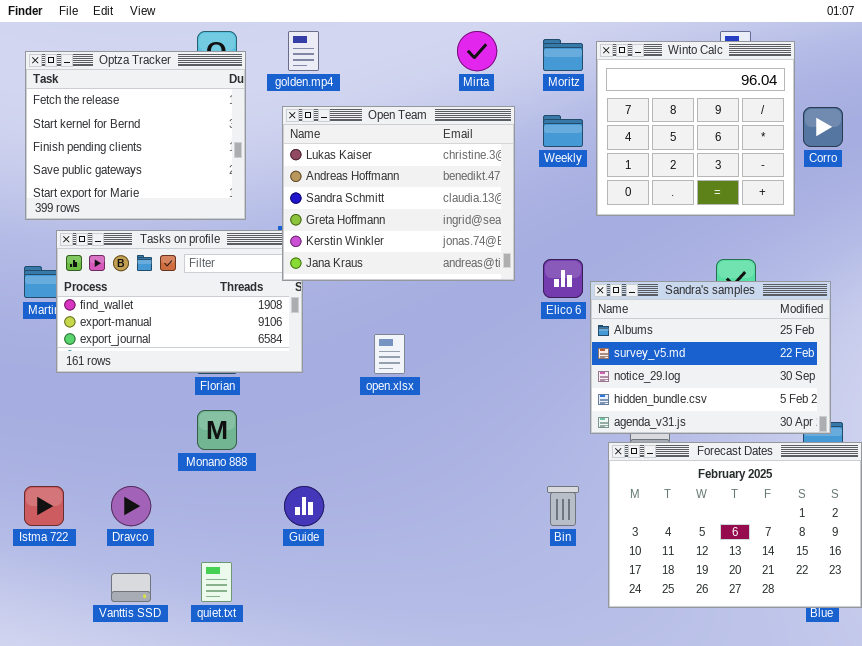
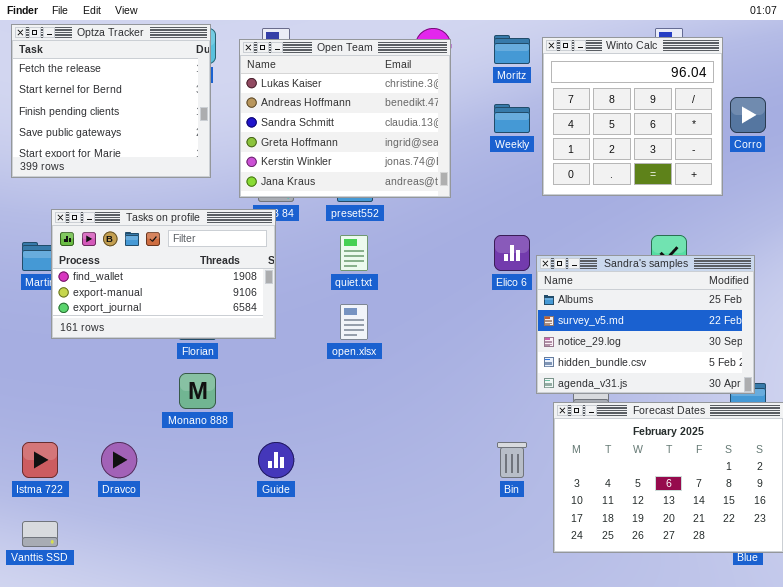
Optza Tracker: [25,51,246,220] -> [11,24,211,178], moved
Open Team: [282,106,515,281] -> [239,39,451,198], moved
quiet.txt: [201,562,232,602] -> [340,235,368,271], moved
Vanttis SSD: [111,573,151,602] -> [22,521,58,547], moved

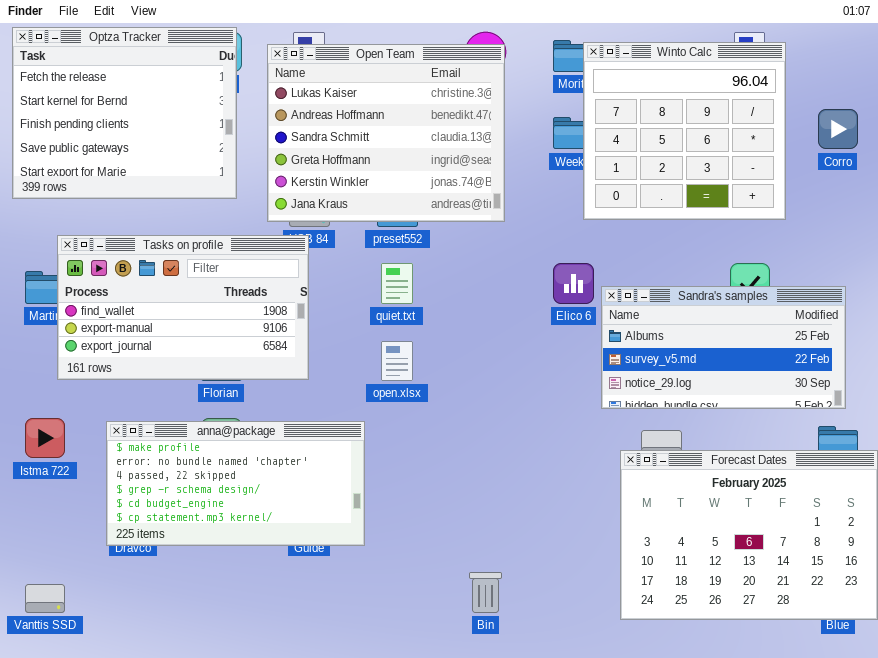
Winto Calc: [542,37,723,196] -> [583,42,786,220], moved
Sandra's samples: [536,255,755,394] -> [601,286,846,409], resized
anna@package: none -> [106,421,365,546], opened
Istma 722: [22,442,58,478] -> [25,418,65,458], moved
Bin: [497,442,527,478] -> [469,572,502,613], moved

